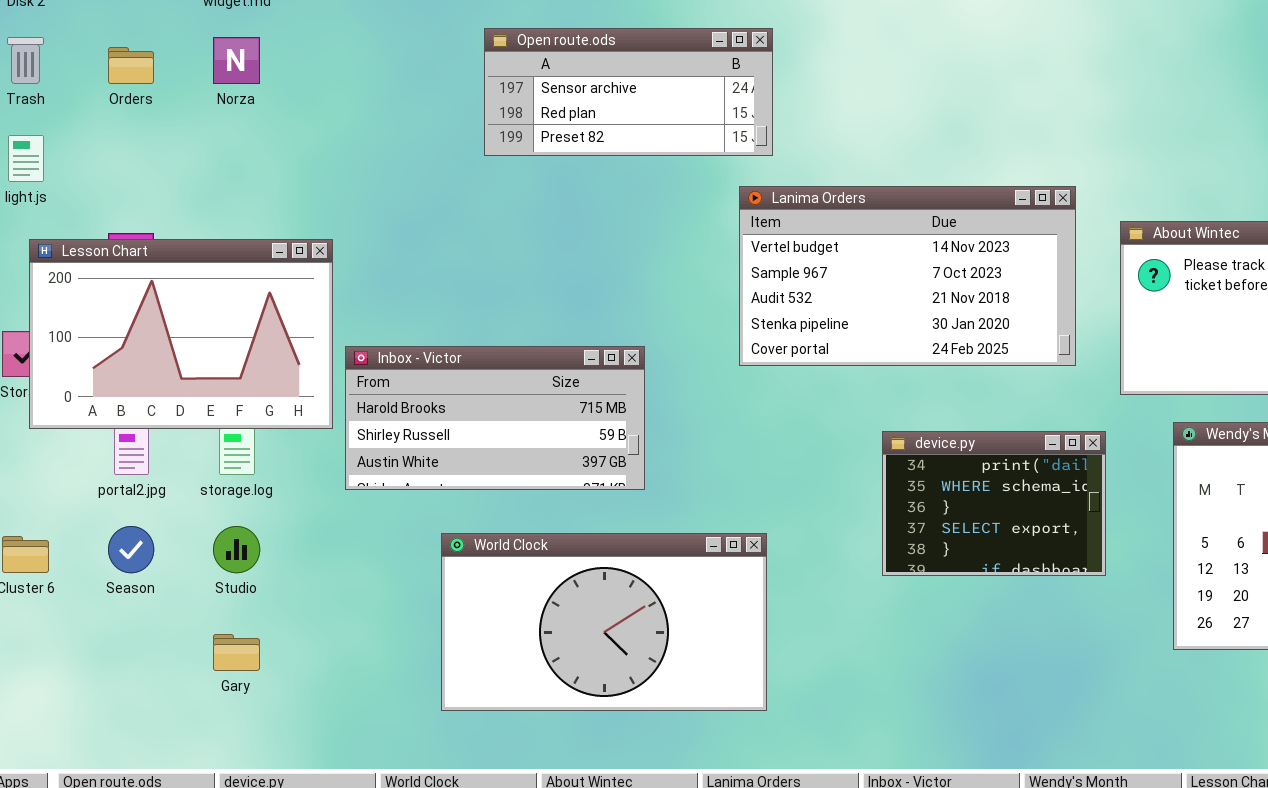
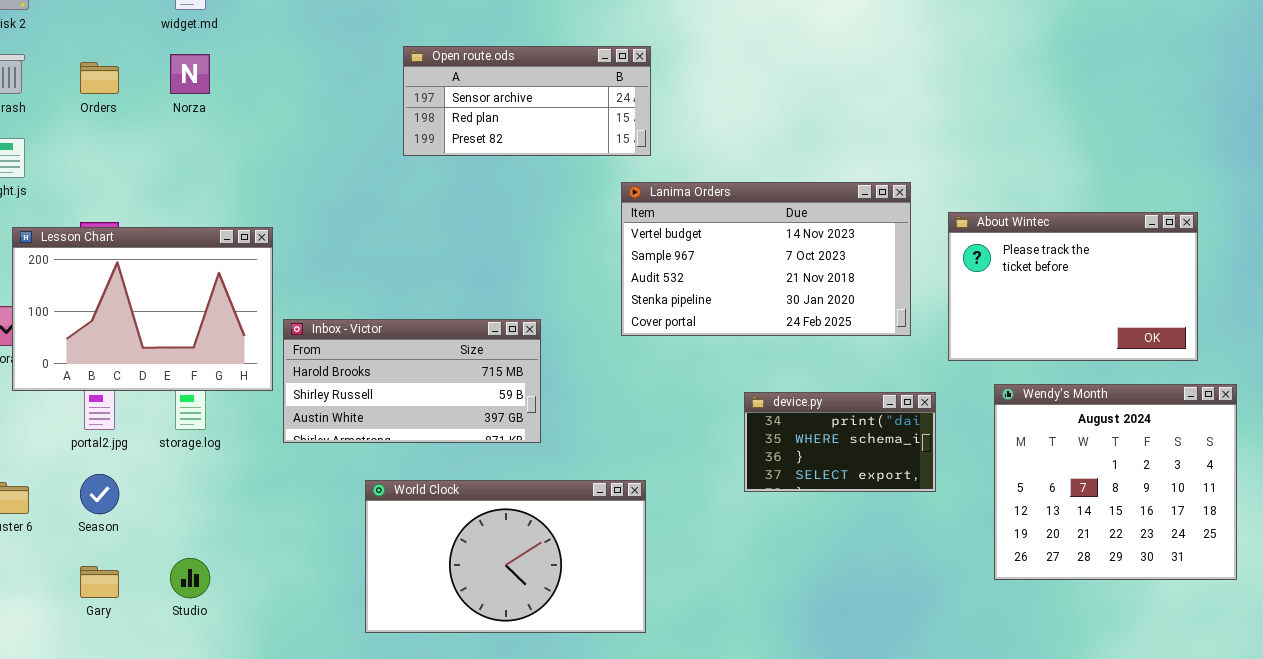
device.py: [882,431,1106,576] -> [744,392,936,492], resized
Studio: [213,526,260,573] -> [170,558,210,598], moved
Gary: [213,634,260,671] -> [80,566,119,598], moved

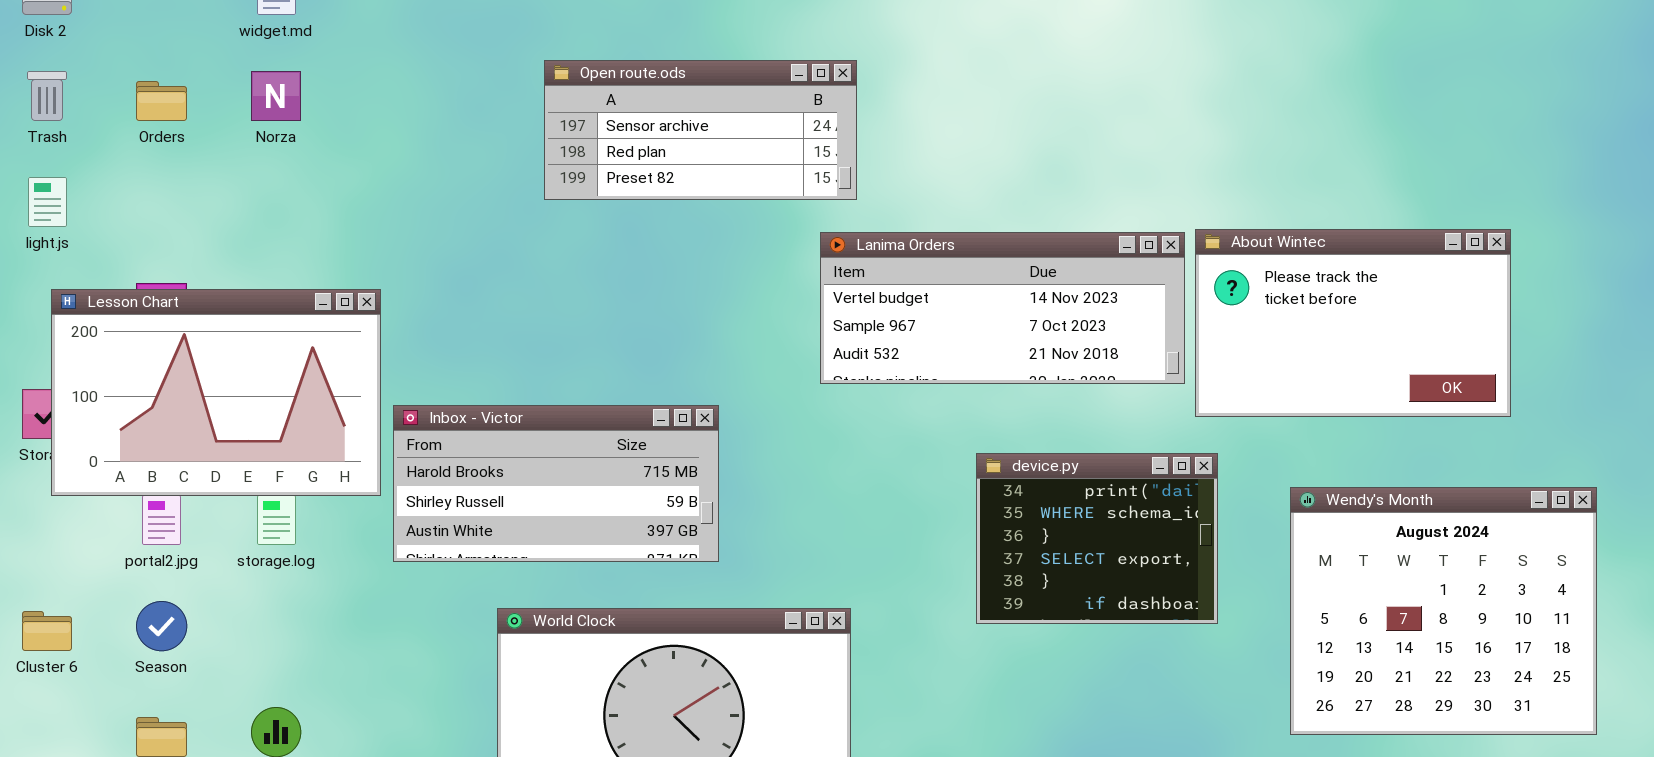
Lanima Orders: [621,182,911,336] -> [820,232,1185,384], resized
About Wintec: [948,212,1198,361] -> [1195,229,1511,417], moved
device.py: [744,392,936,492] -> [976,453,1218,624], resized

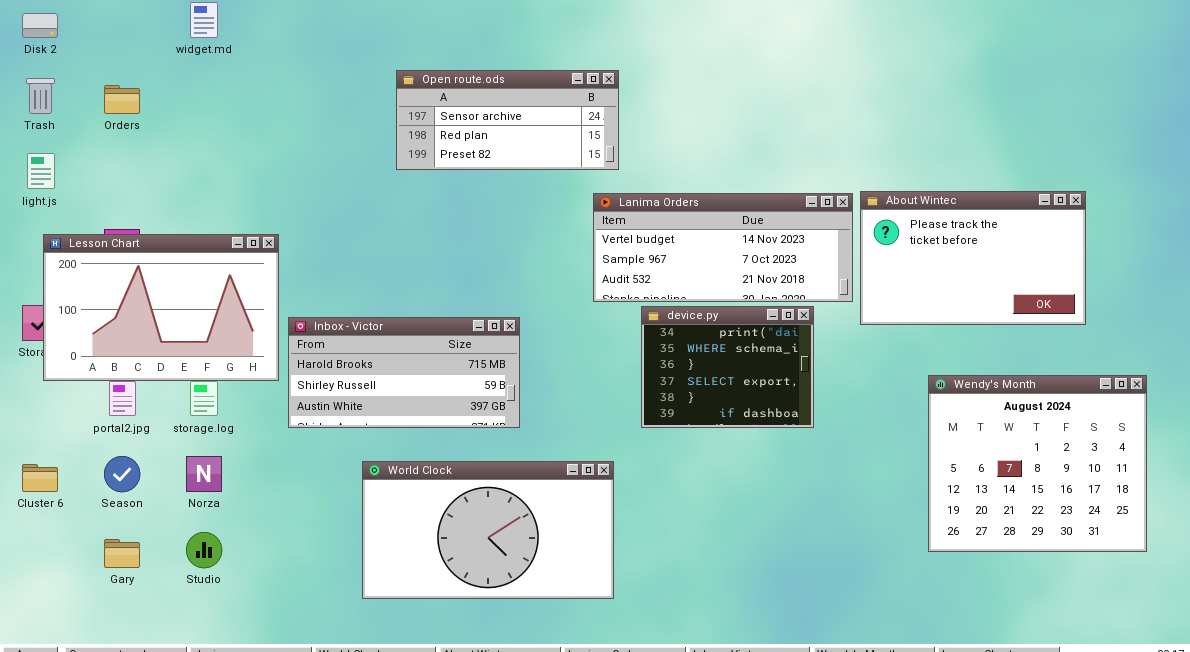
Norza: [251,71,301,121] -> [186,456,222,492], moved
device.py: [976,453,1218,624] -> [641,306,814,428], moved

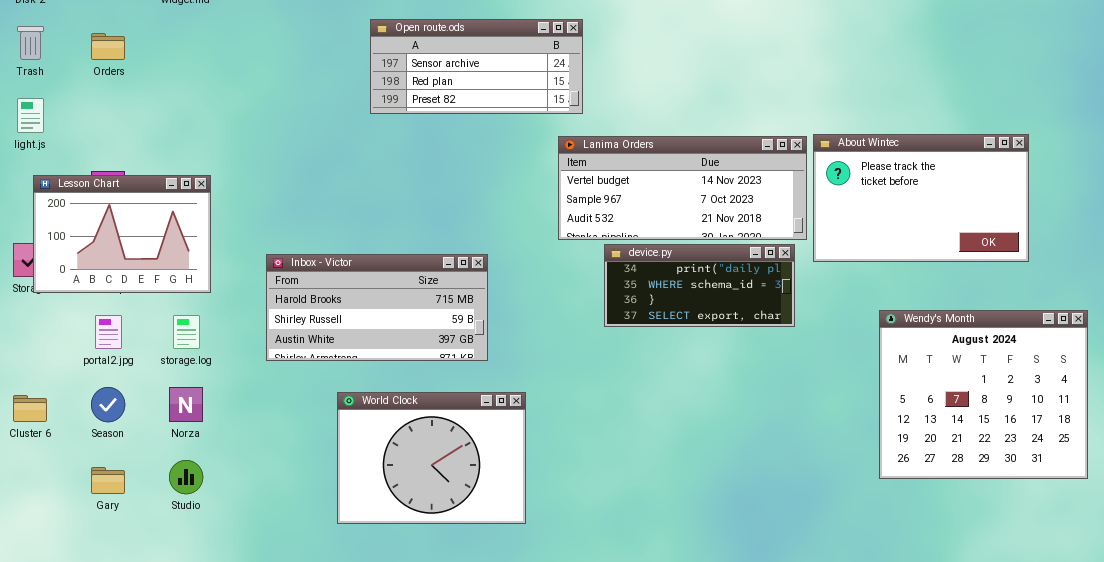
Lesson Chart: [43,234,279,381] -> [33,175,211,293], resized
device.py: [641,306,814,428] -> [604,244,795,327], resized
World Clock: [362,461,614,599] -> [337,392,526,524], resized

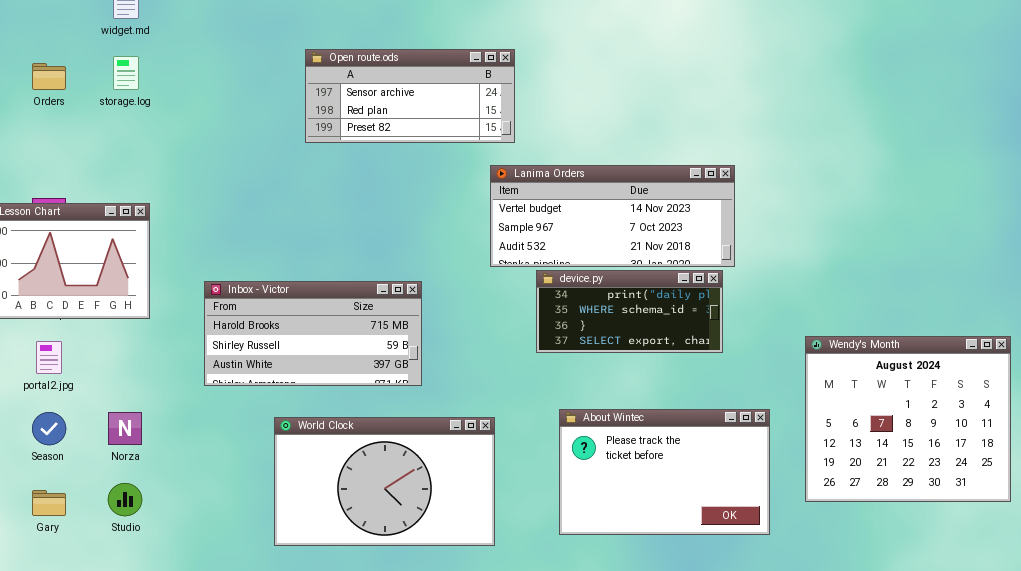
About Wintec: [813,134,1029,262] -> [559,409,770,535], moved
storage.log: [173,315,200,349] -> [113,56,139,90], moved
World Clock: [337,392,526,524] -> [274,417,495,546], resized

